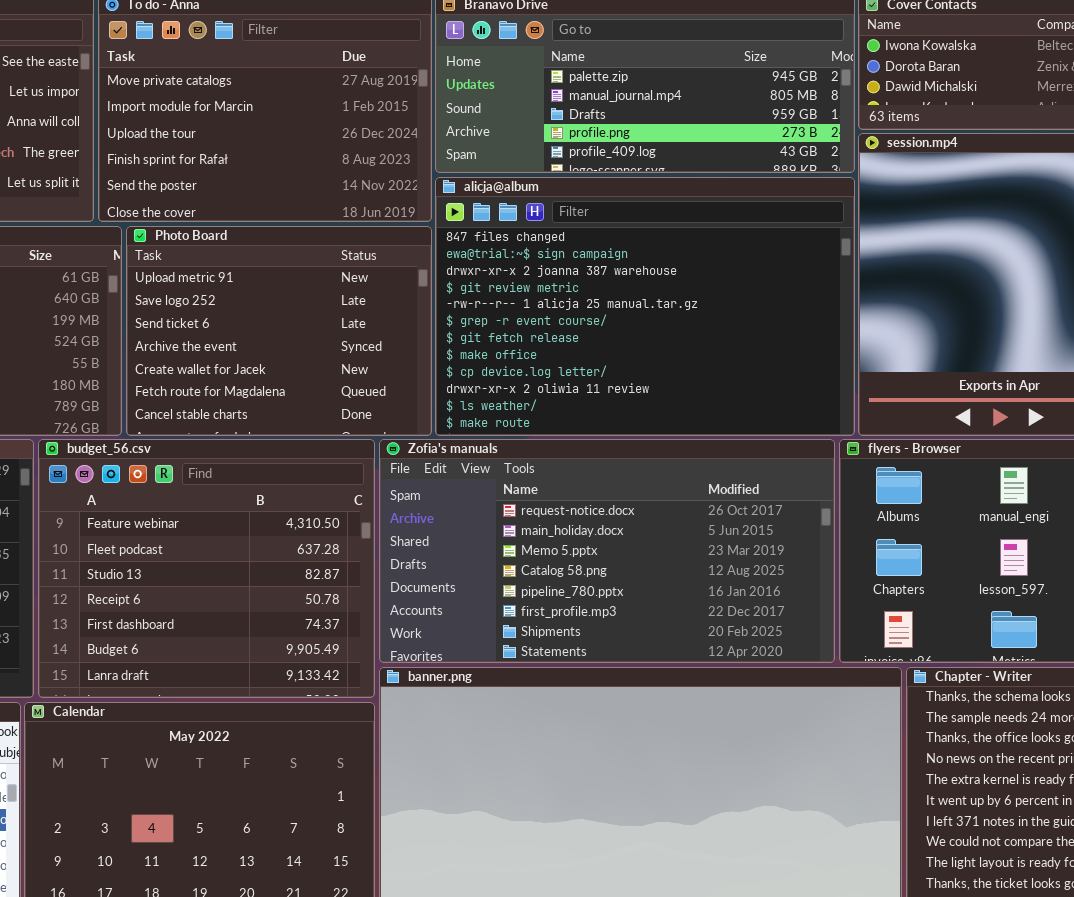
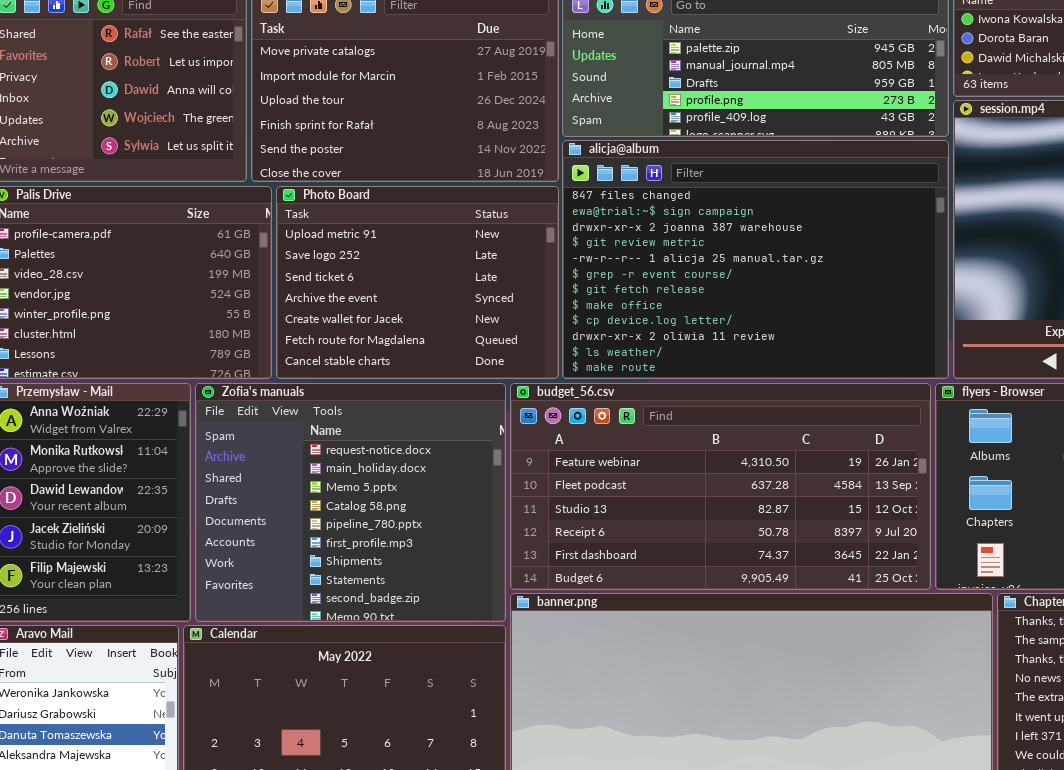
budget_56.csv: [38,439,375,698] -> [510,383,931,590], moved, resized
Zofia's manuals: [379,439,835,663] -> [195,383,506,622], moved, resized

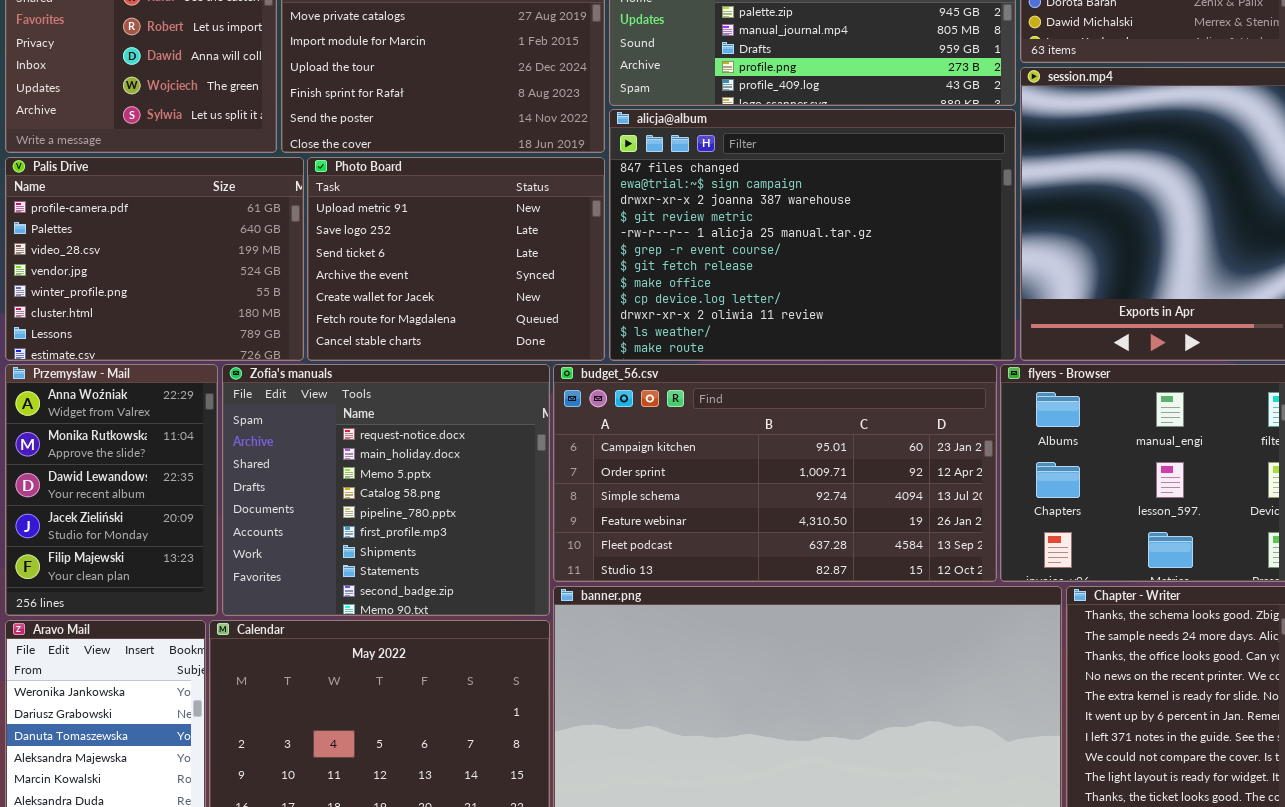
budget_56.csv: [510,383,931,590] -> [553,364,997,582], scrolled up 3 rows

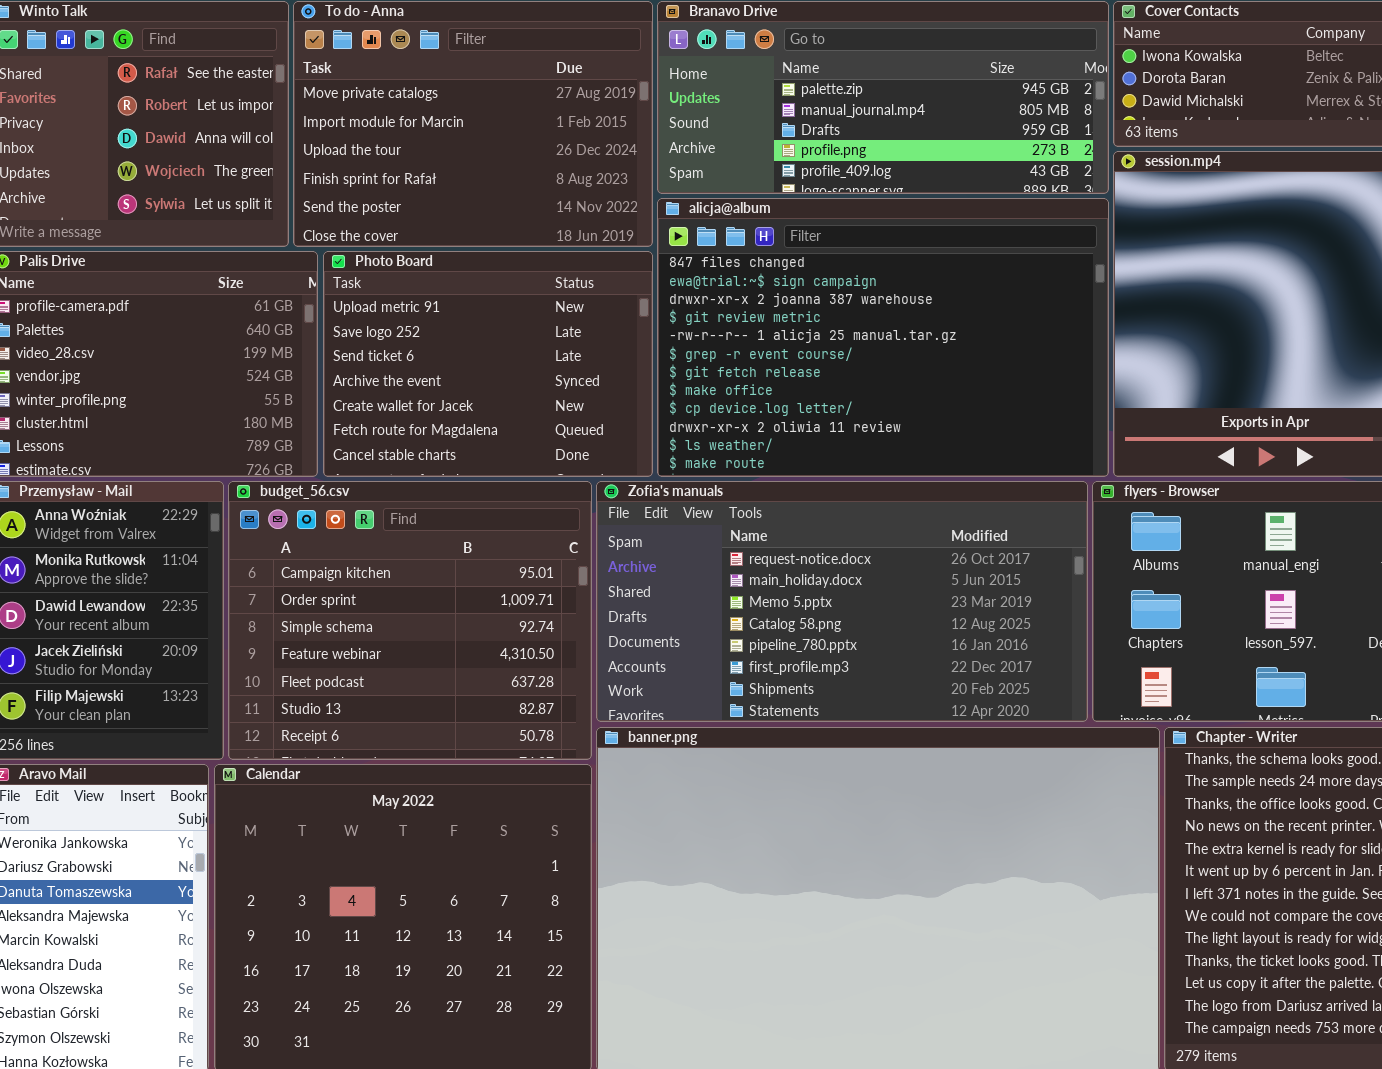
Zofia's manuals: [222,364,550,616] -> [596,481,1088,722], moved, resized
budget_56.csv: [553,364,997,582] -> [228,481,592,760], moved, resized

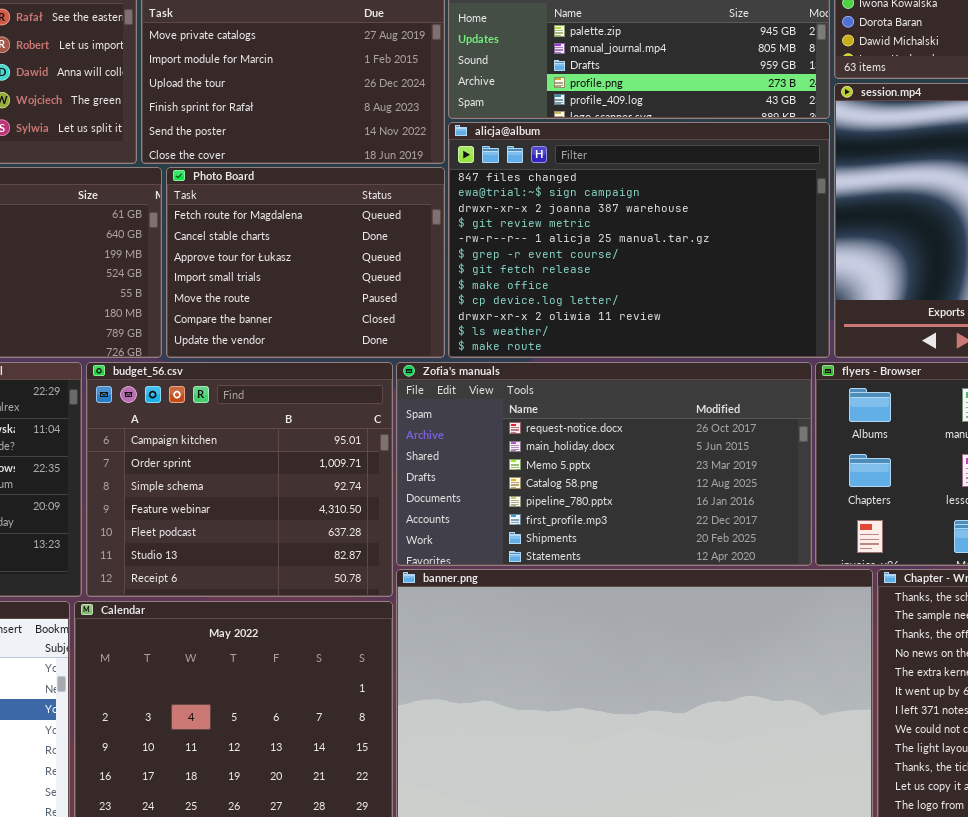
Photo Board: [323,251,653,477] -> [166,167,445,358], scrolled down 5 rows

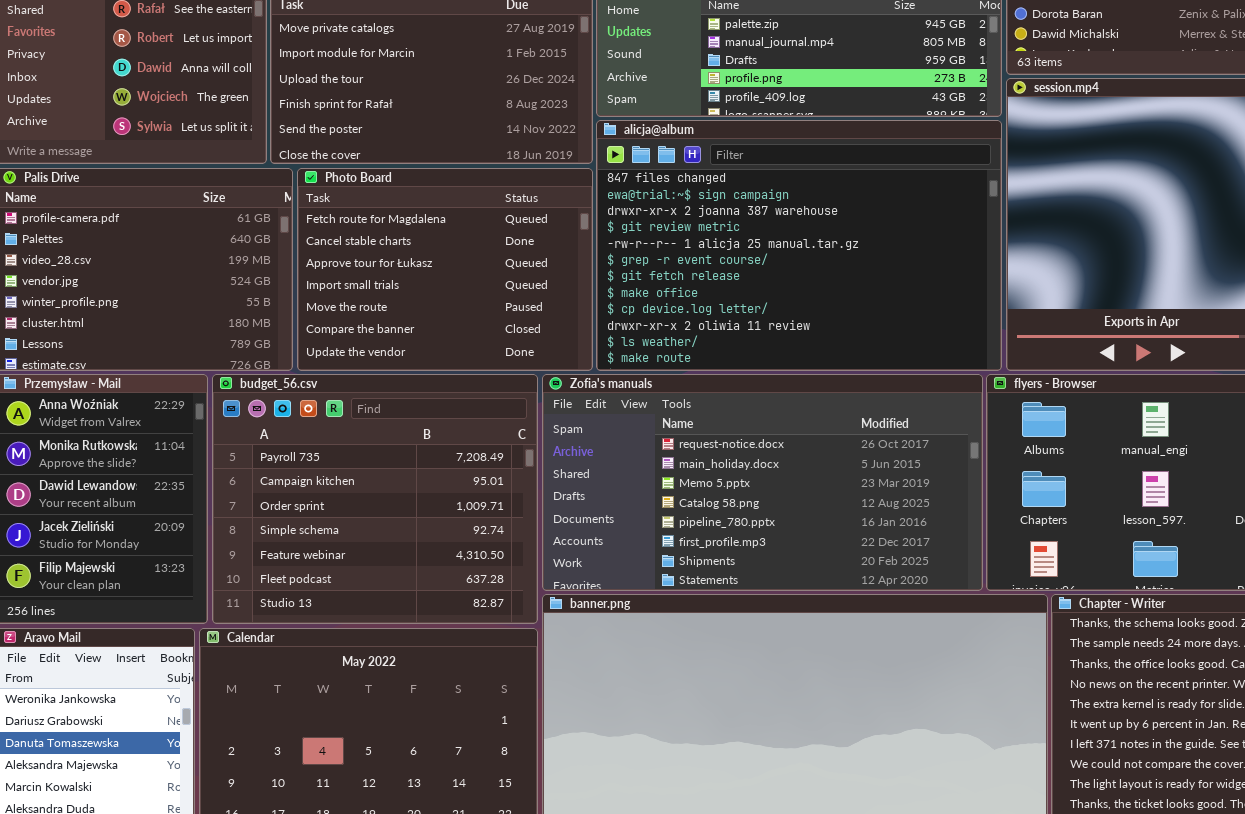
budget_56.csv: [86,362,393,597] -> [212,374,538,624], scrolled up 1 row

